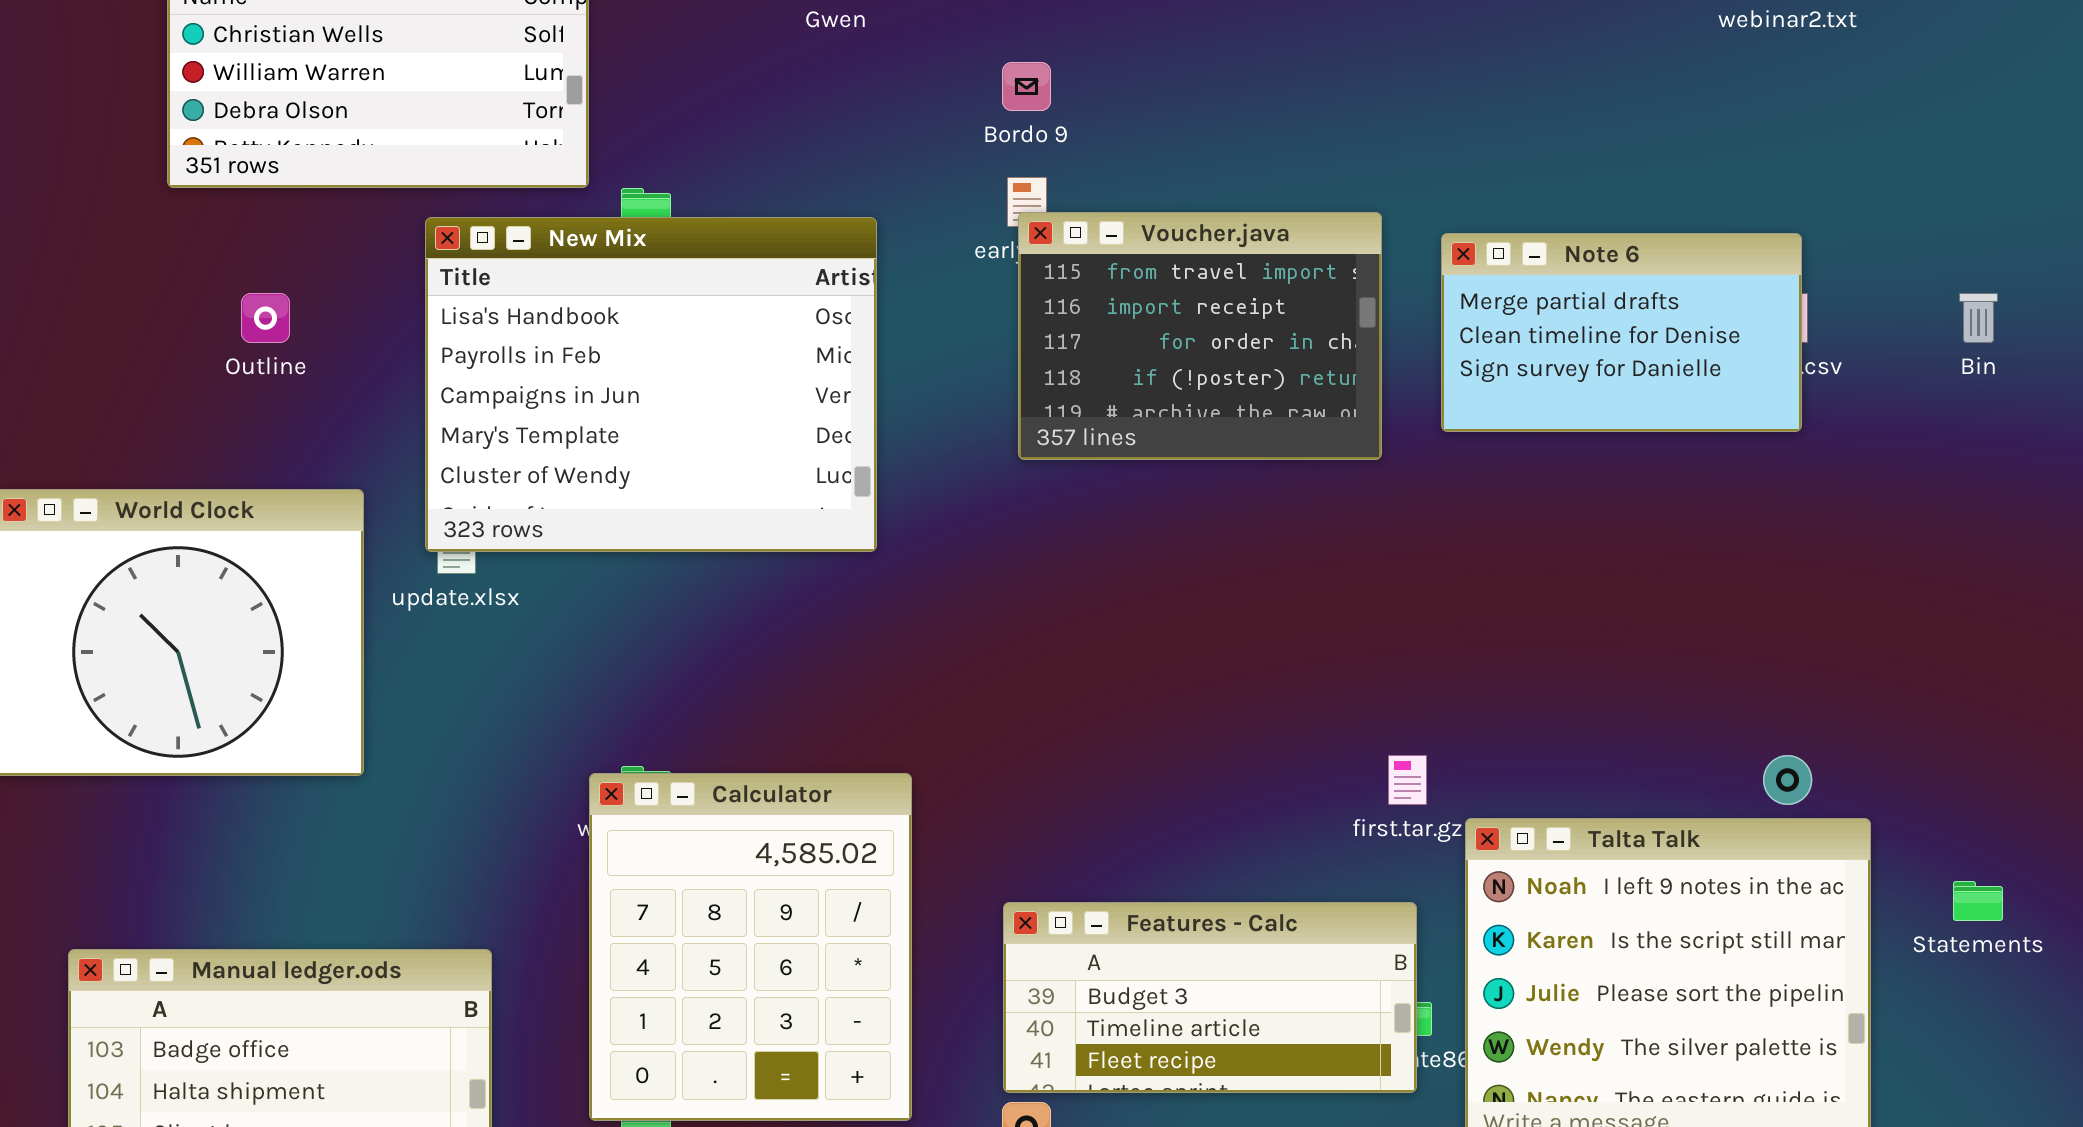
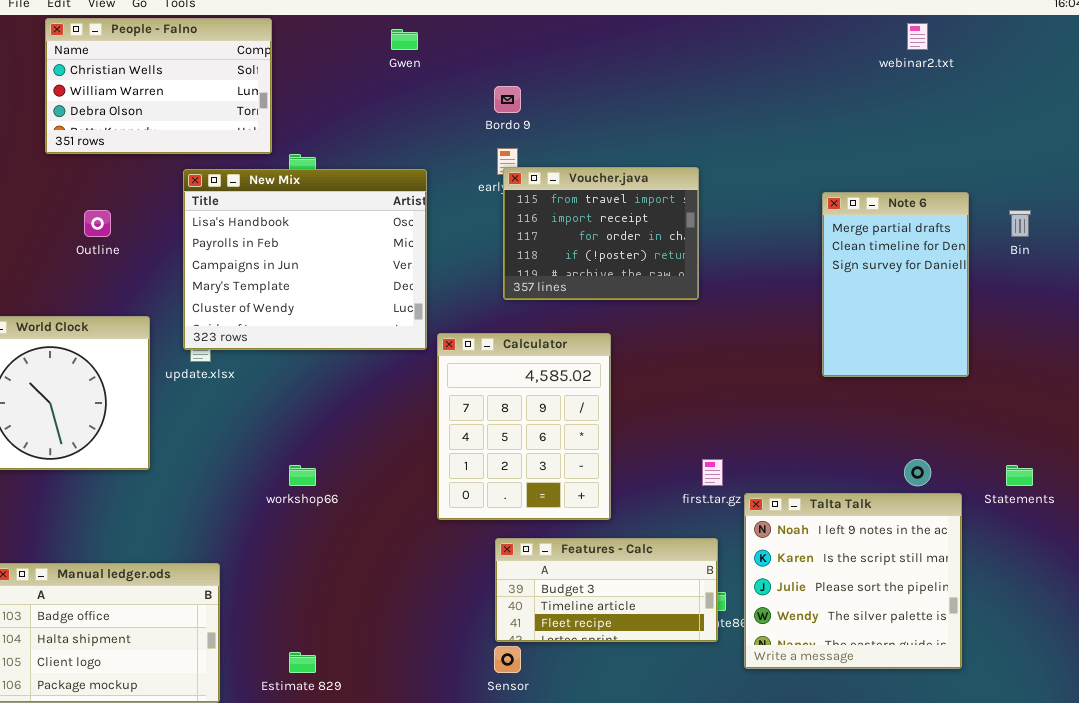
Note 6: [1441,233,1802,432] -> [822,192,969,377], moved, resized
Calculator: [589,773,912,1121] -> [437,333,611,520], moved
Statements: [1953,881,2003,921] -> [1006,465,1033,486], moved

